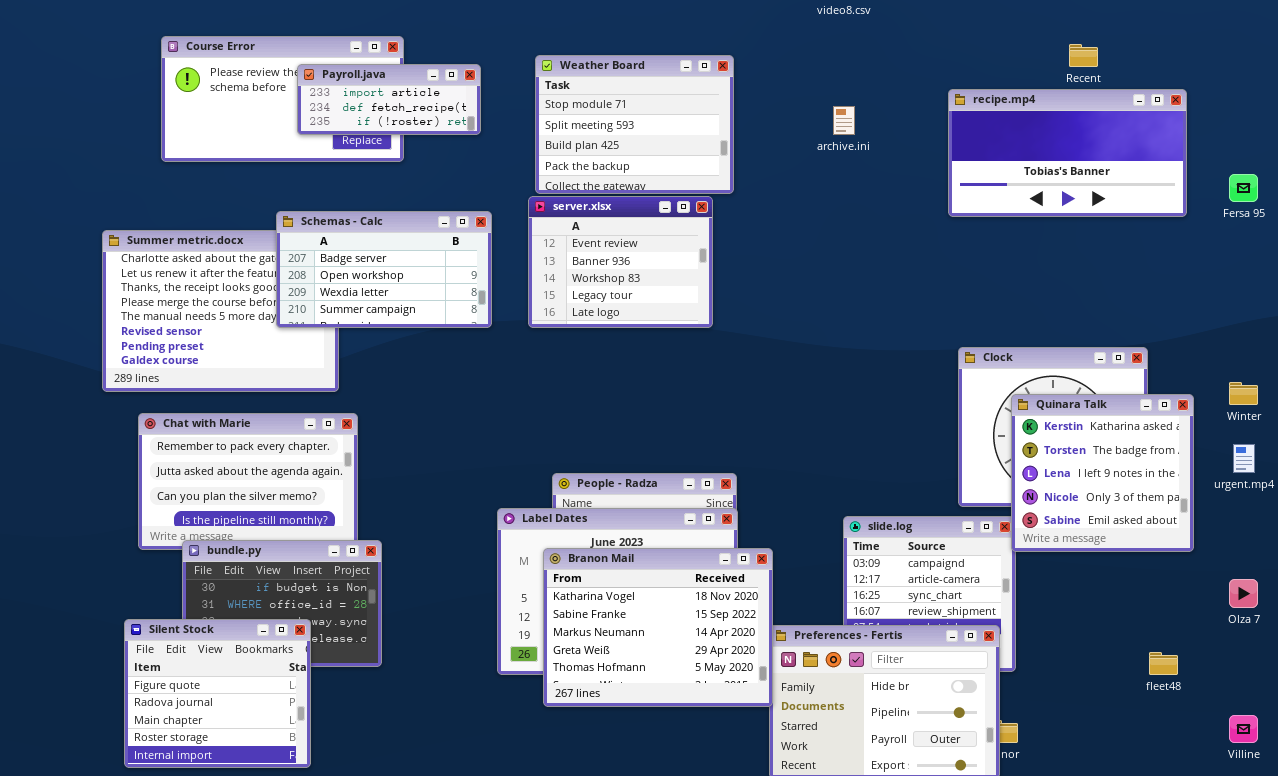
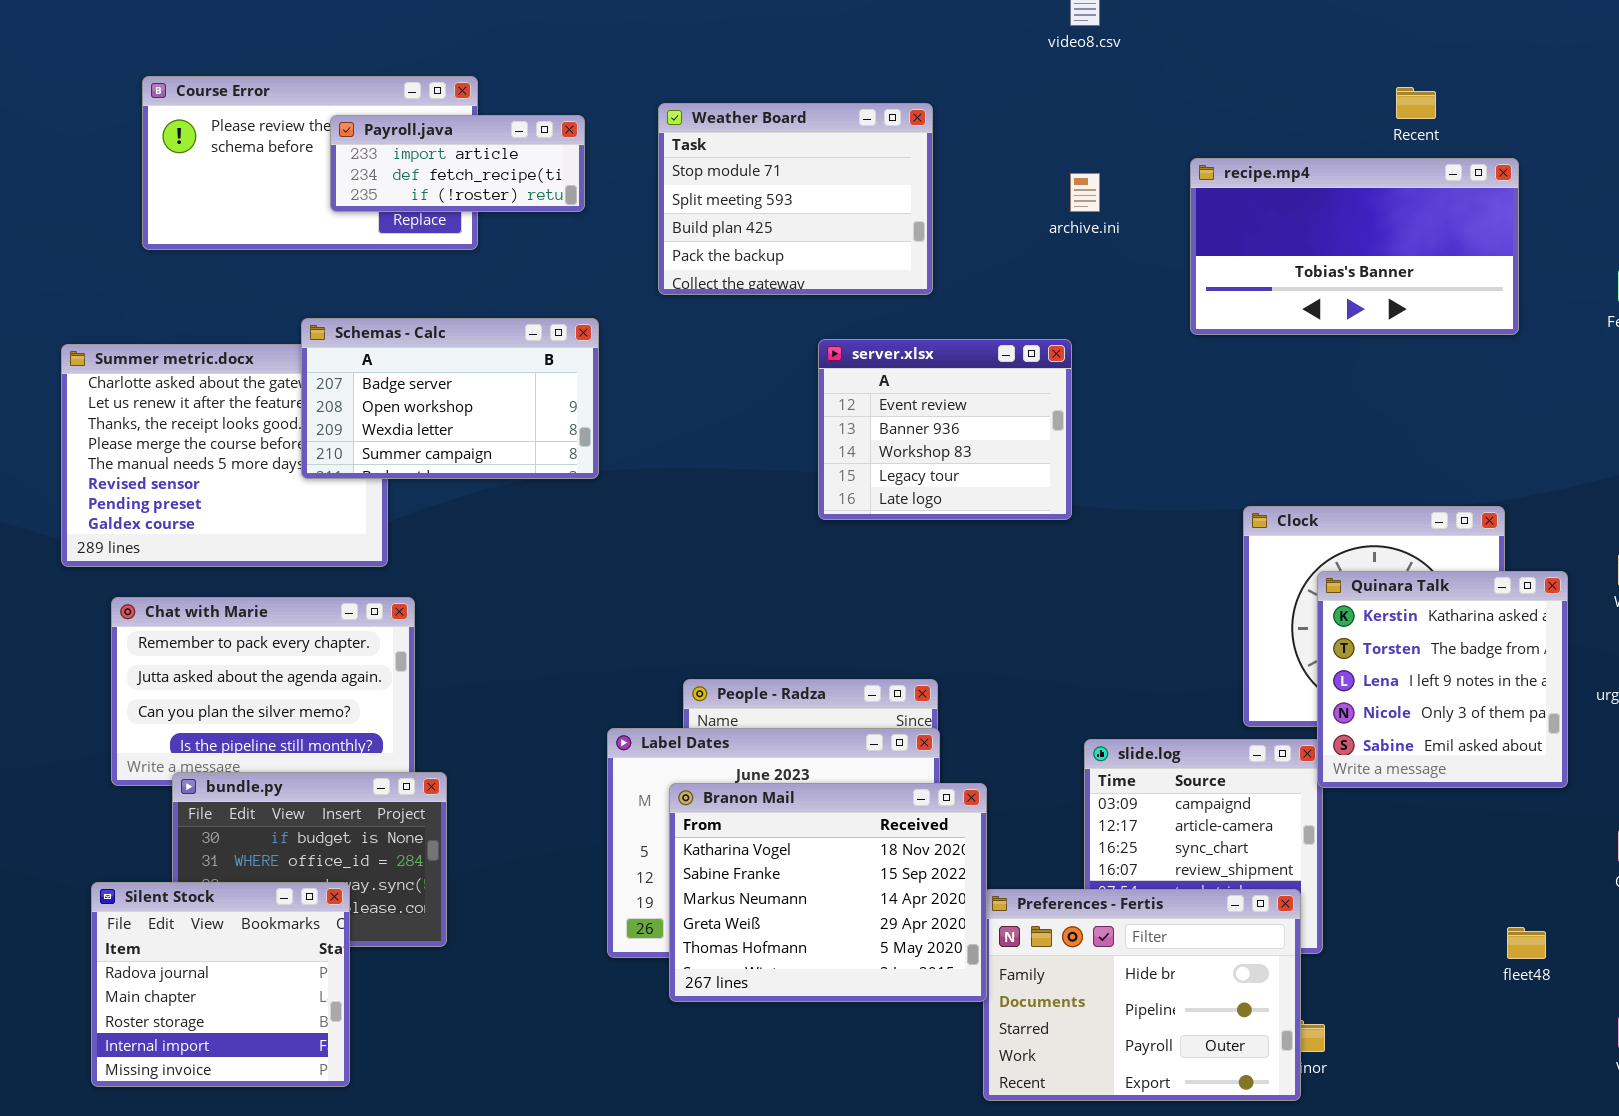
recipe.mp4: [948,89,1187,217] -> [1190,158,1519,335], moved
server.xlsx: [528,196,713,328] -> [818,339,1072,520], moved
Silent Stock: [124,619,311,768] -> [91,882,350,1087], scrolled down 1 row

